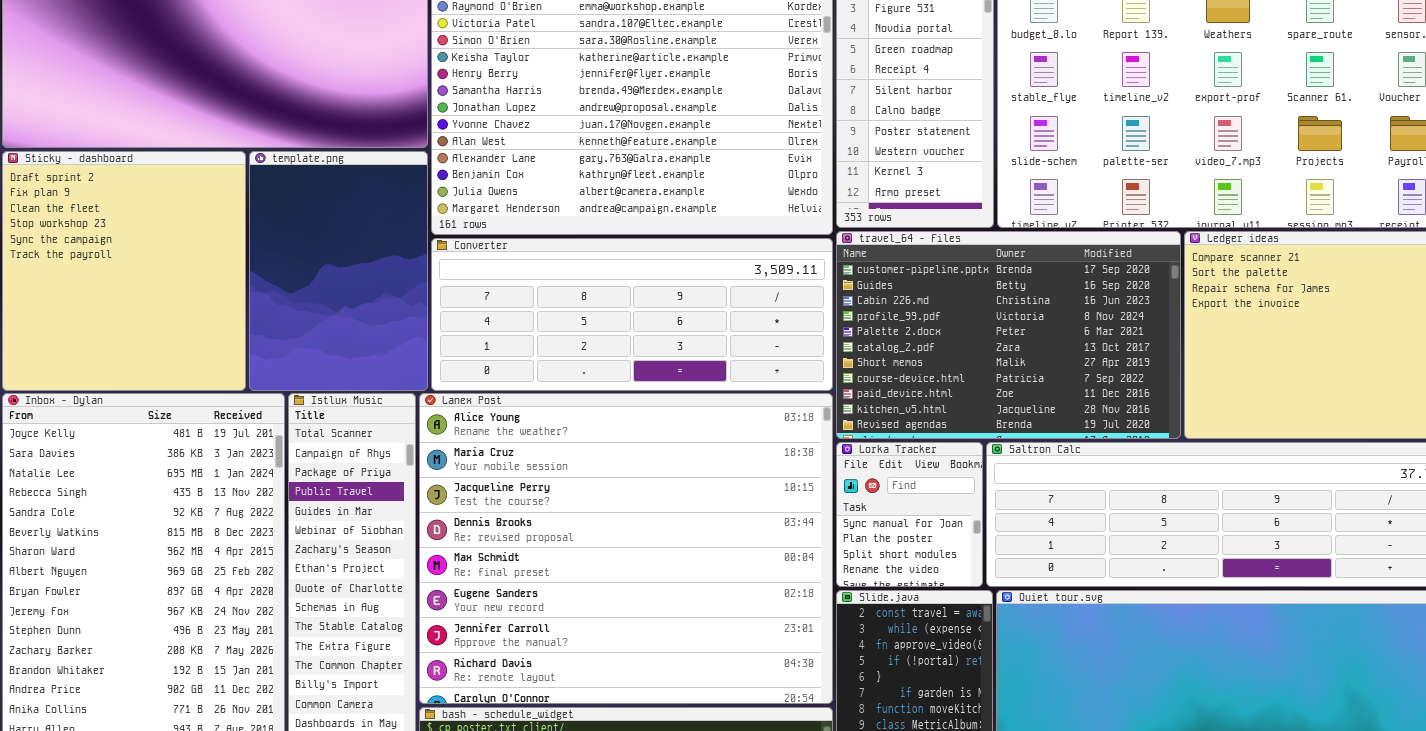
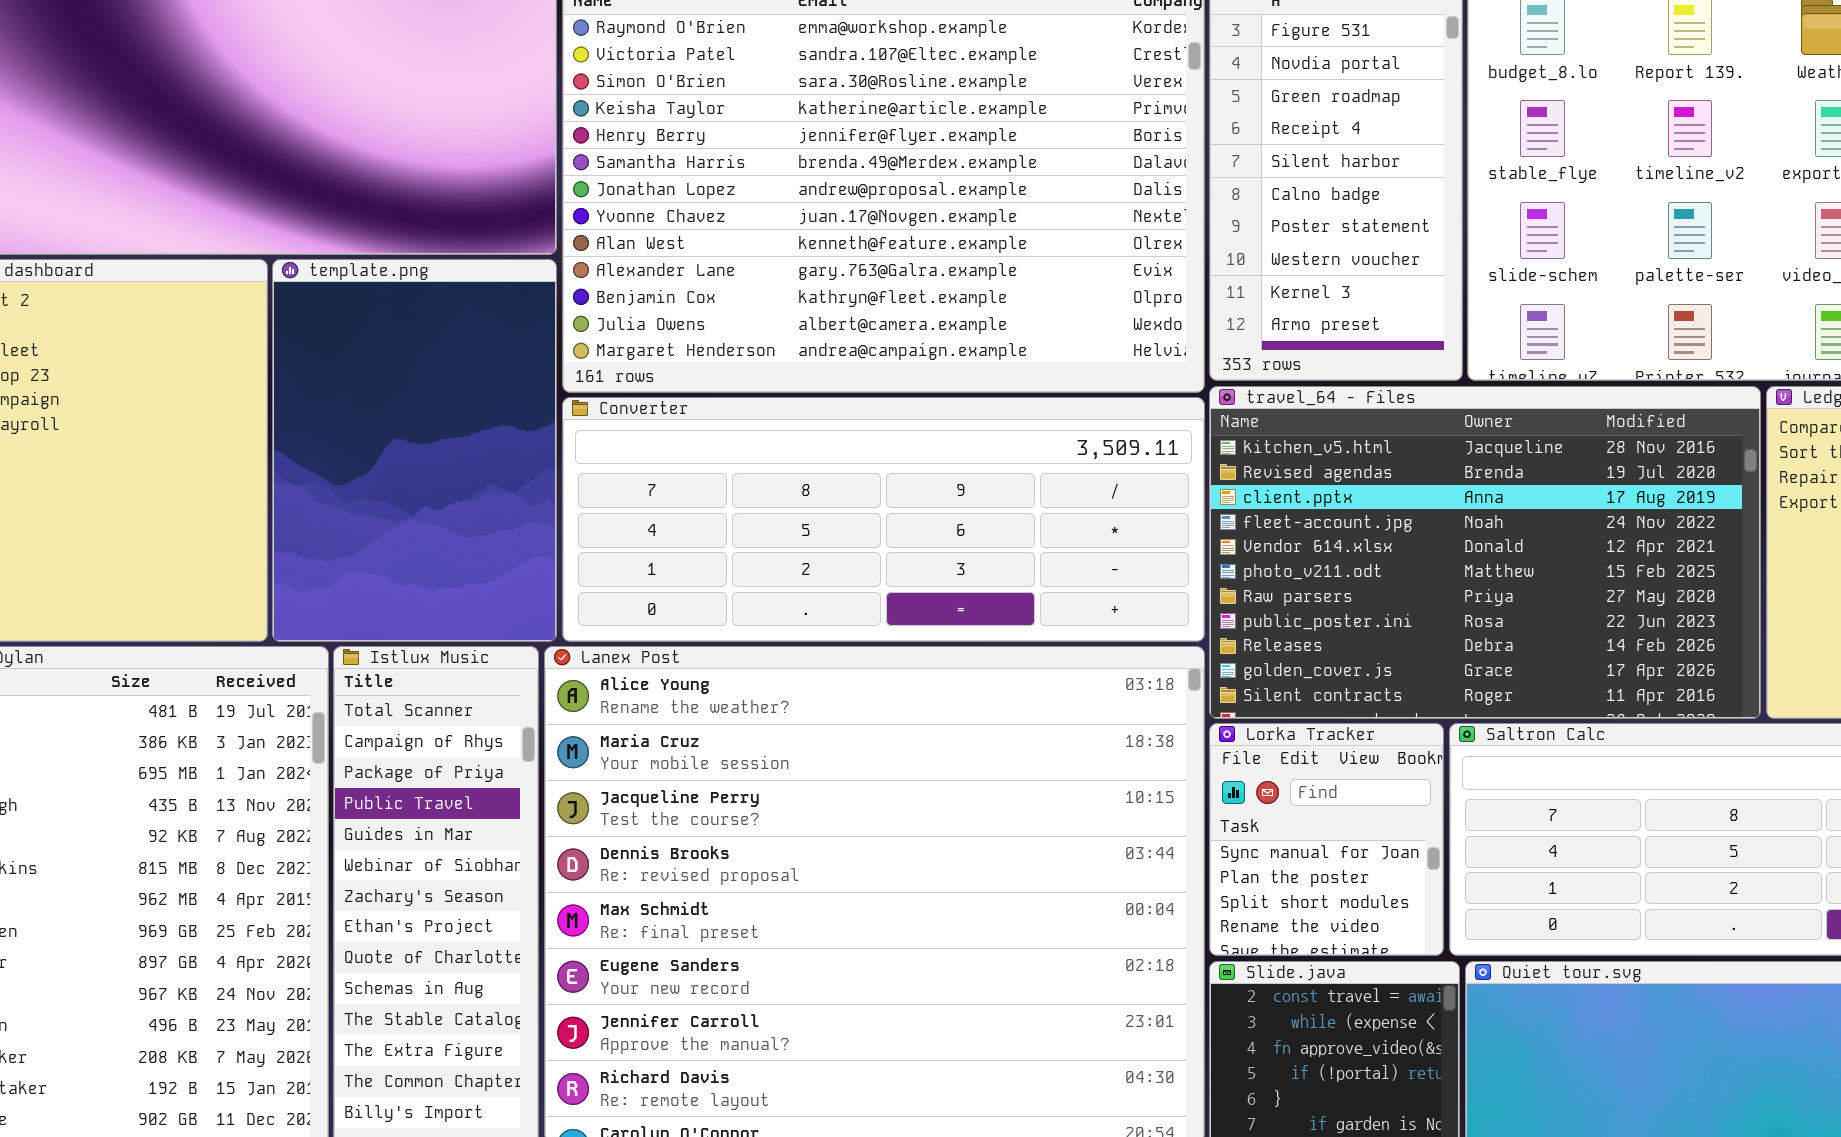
travel_64 - Files: [836,231,1181,439] -> [1209,386,1761,719], scrolled down 9 rows

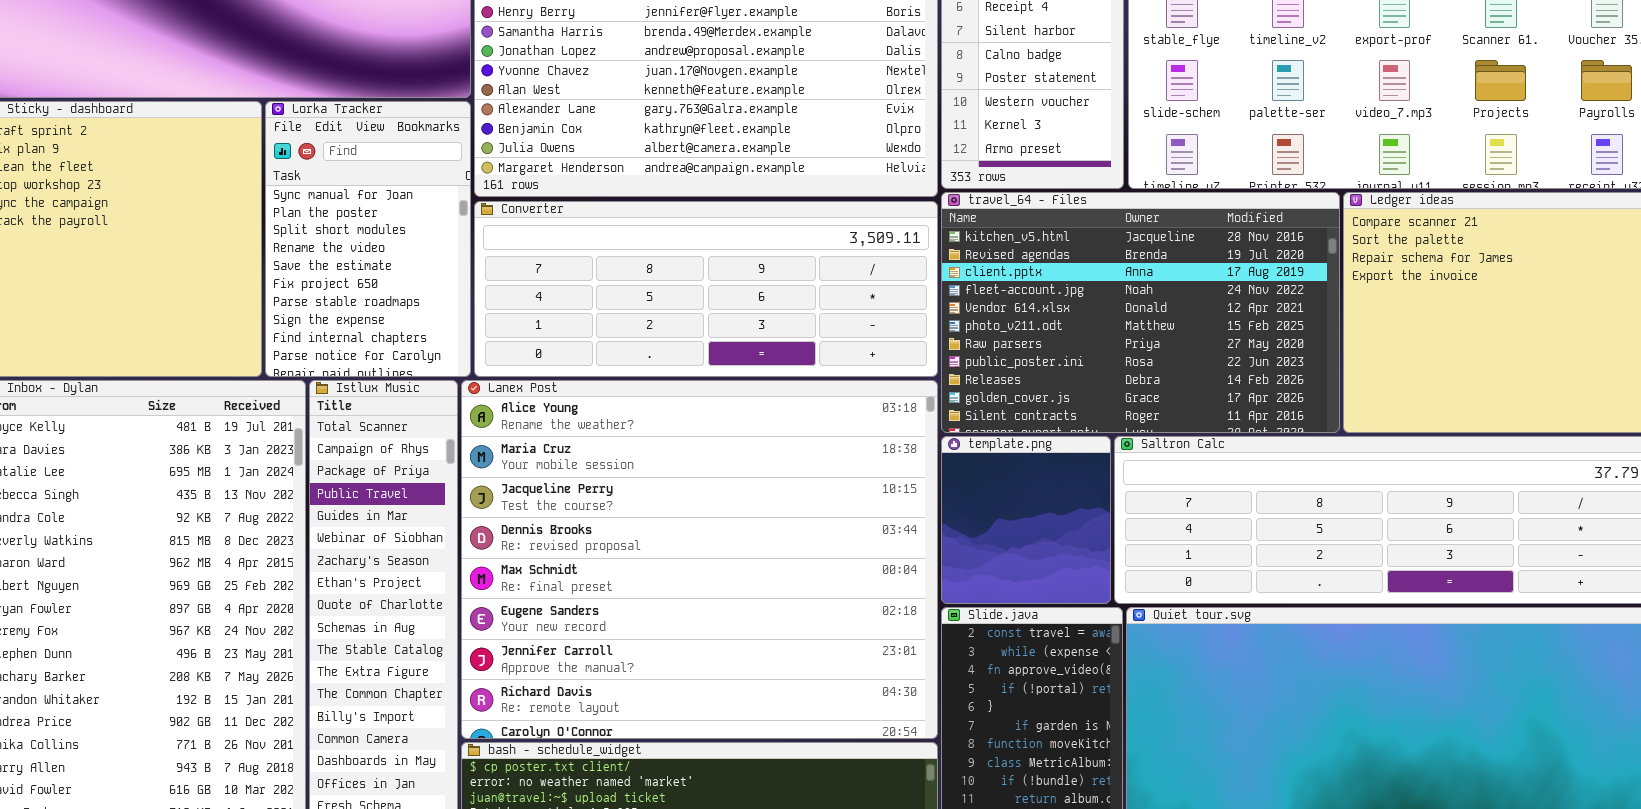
template.png: [272,259,557,642] -> [941,436,1111,604], moved, resized
Lorka Tracker: [1209,723,1444,956] -> [265,101,471,377], moved, resized

